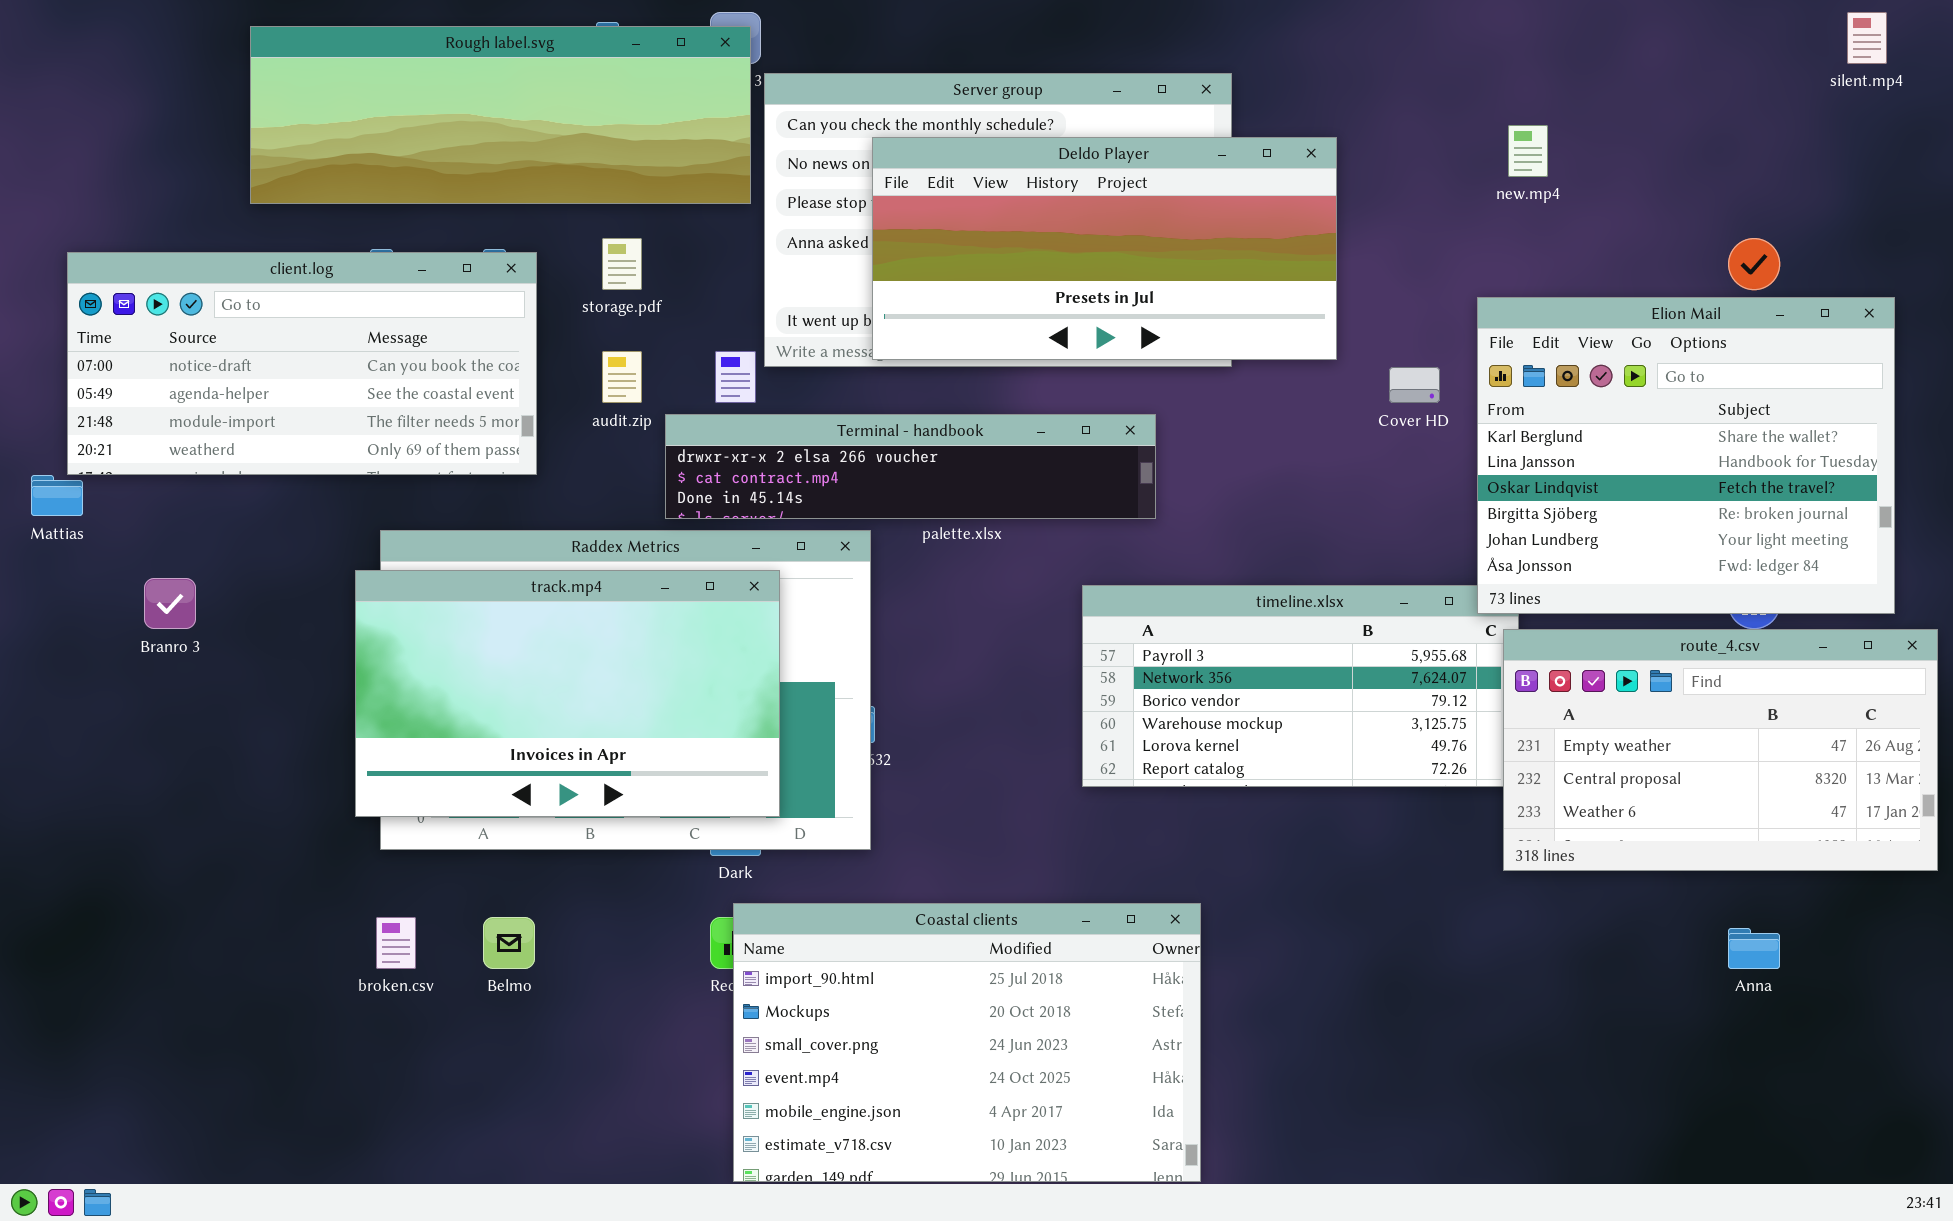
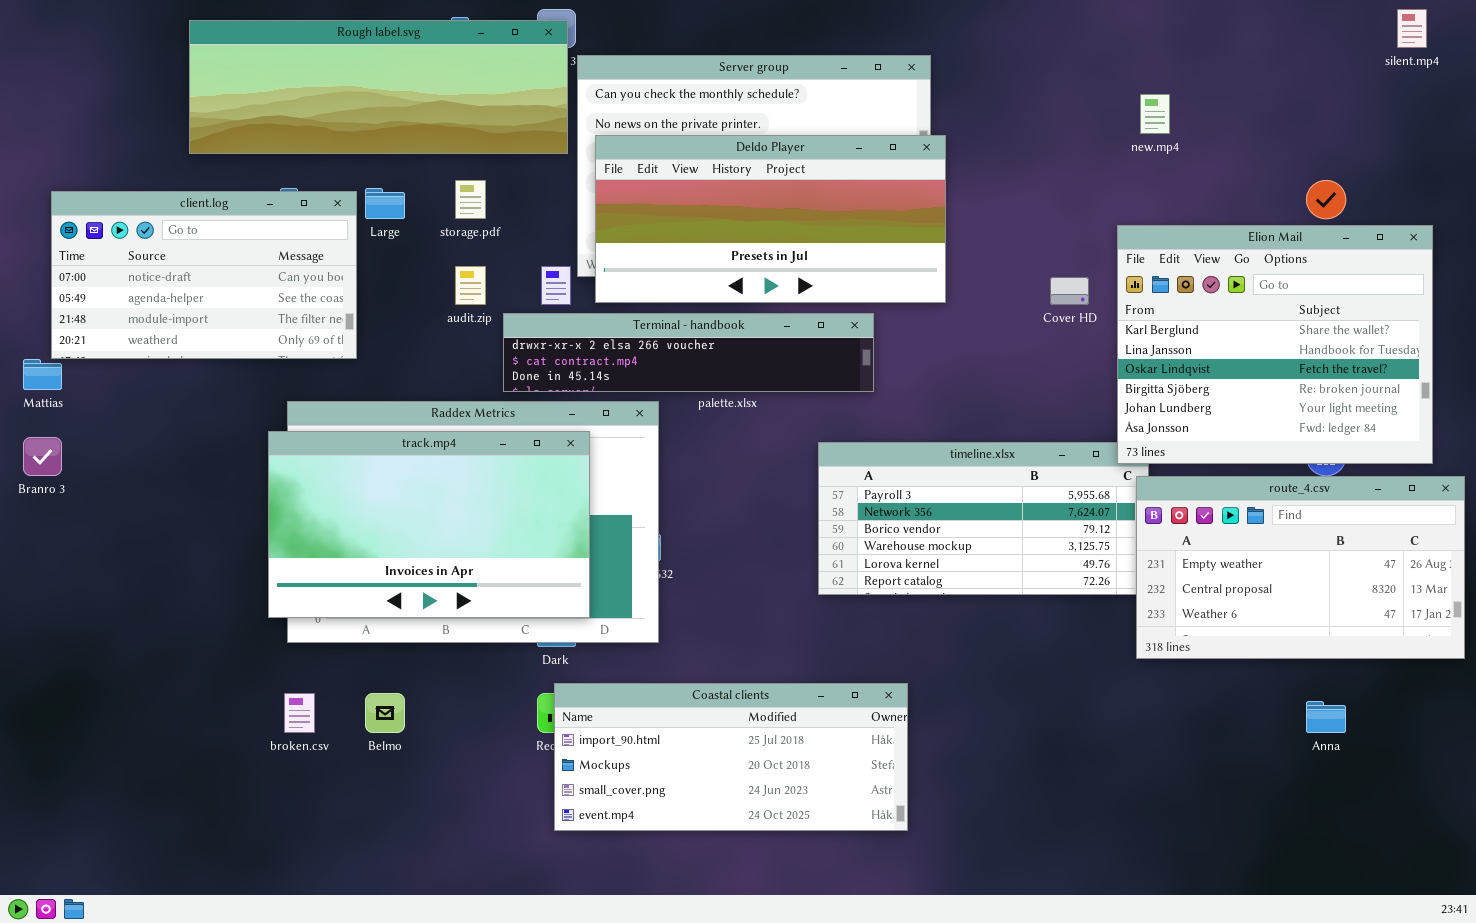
Deldo Player: [872,137,1337,360] -> [595,135,946,303], moved
client.log: [67,252,537,475] -> [51,191,357,359], resized
Branro 3: [144,578,196,629] -> [23,437,62,476], moved
Coastal clients: [733,903,1201,1182] -> [554,683,908,831], resized

